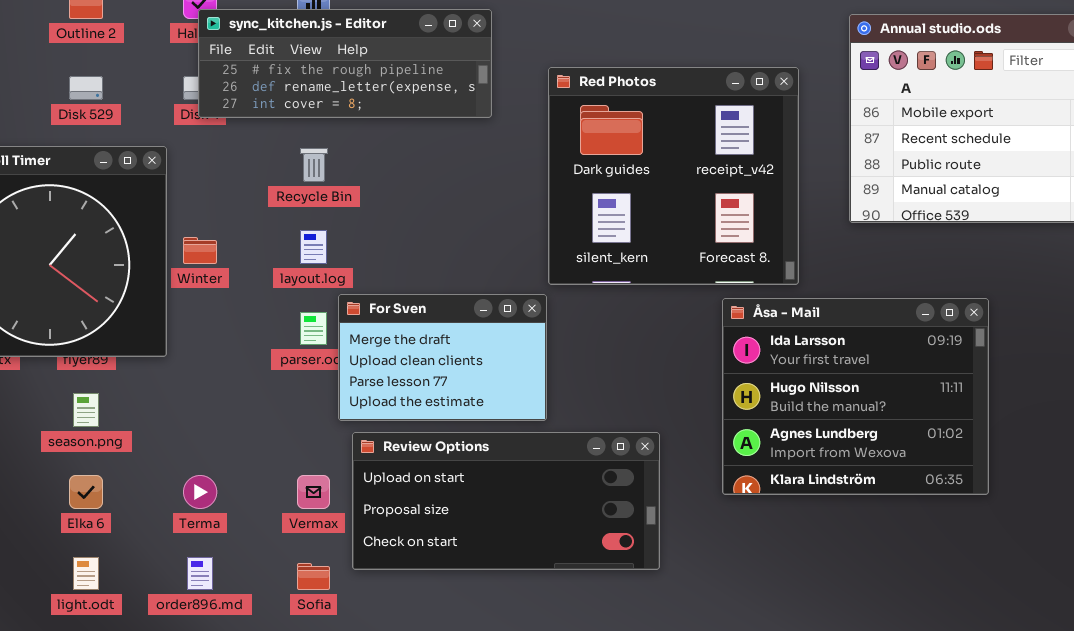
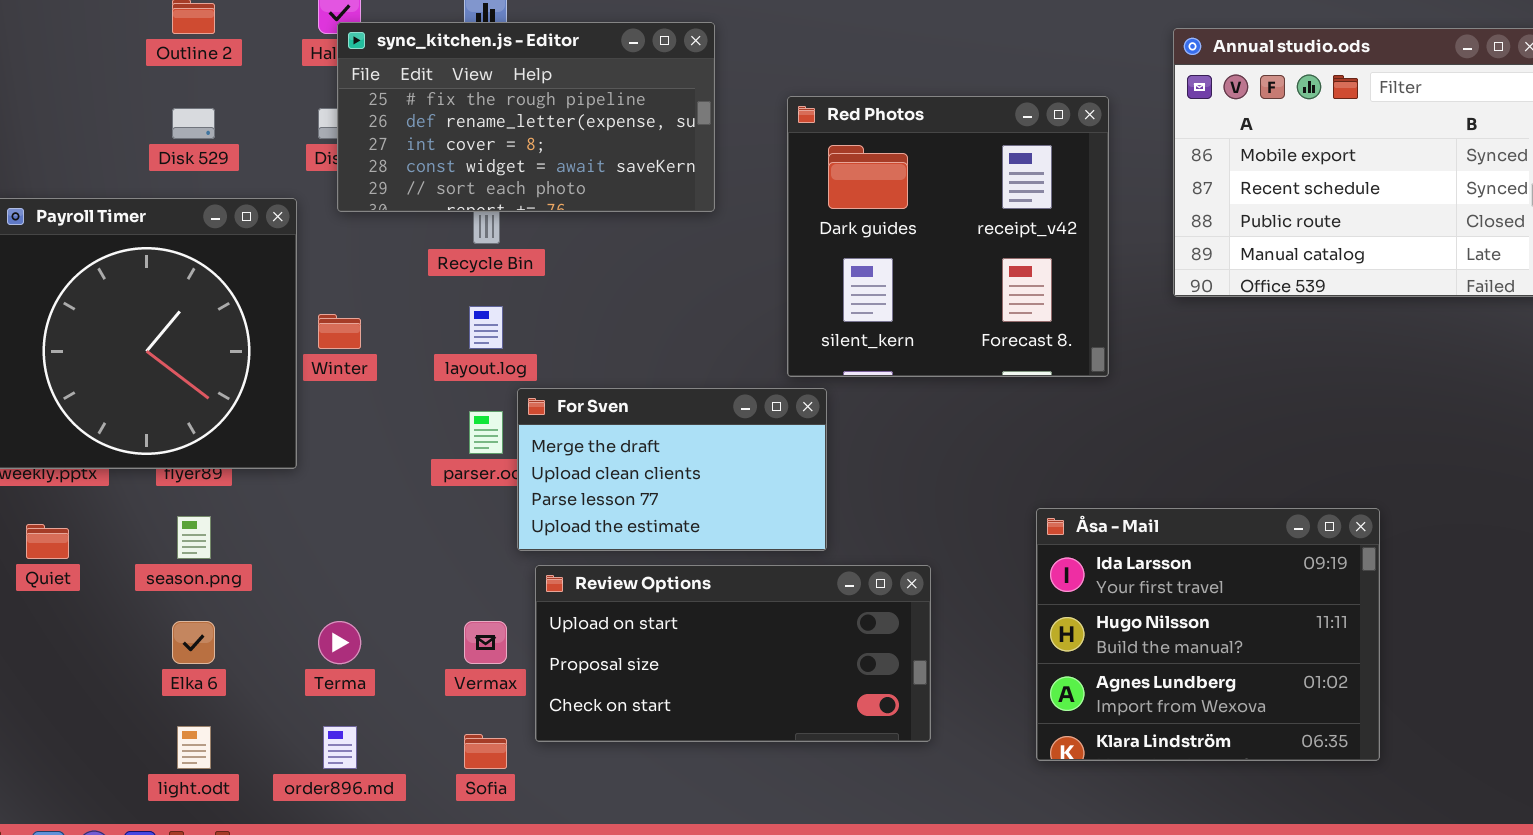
sync_kitchen.js - Editor: [198,9,492,118] -> [337,22,715,212], resized
For Sven: [338,294,547,421] -> [517,388,827,551], resized
Åsa - Mail: [722,298,989,495] -> [1036,508,1380,761], moved

